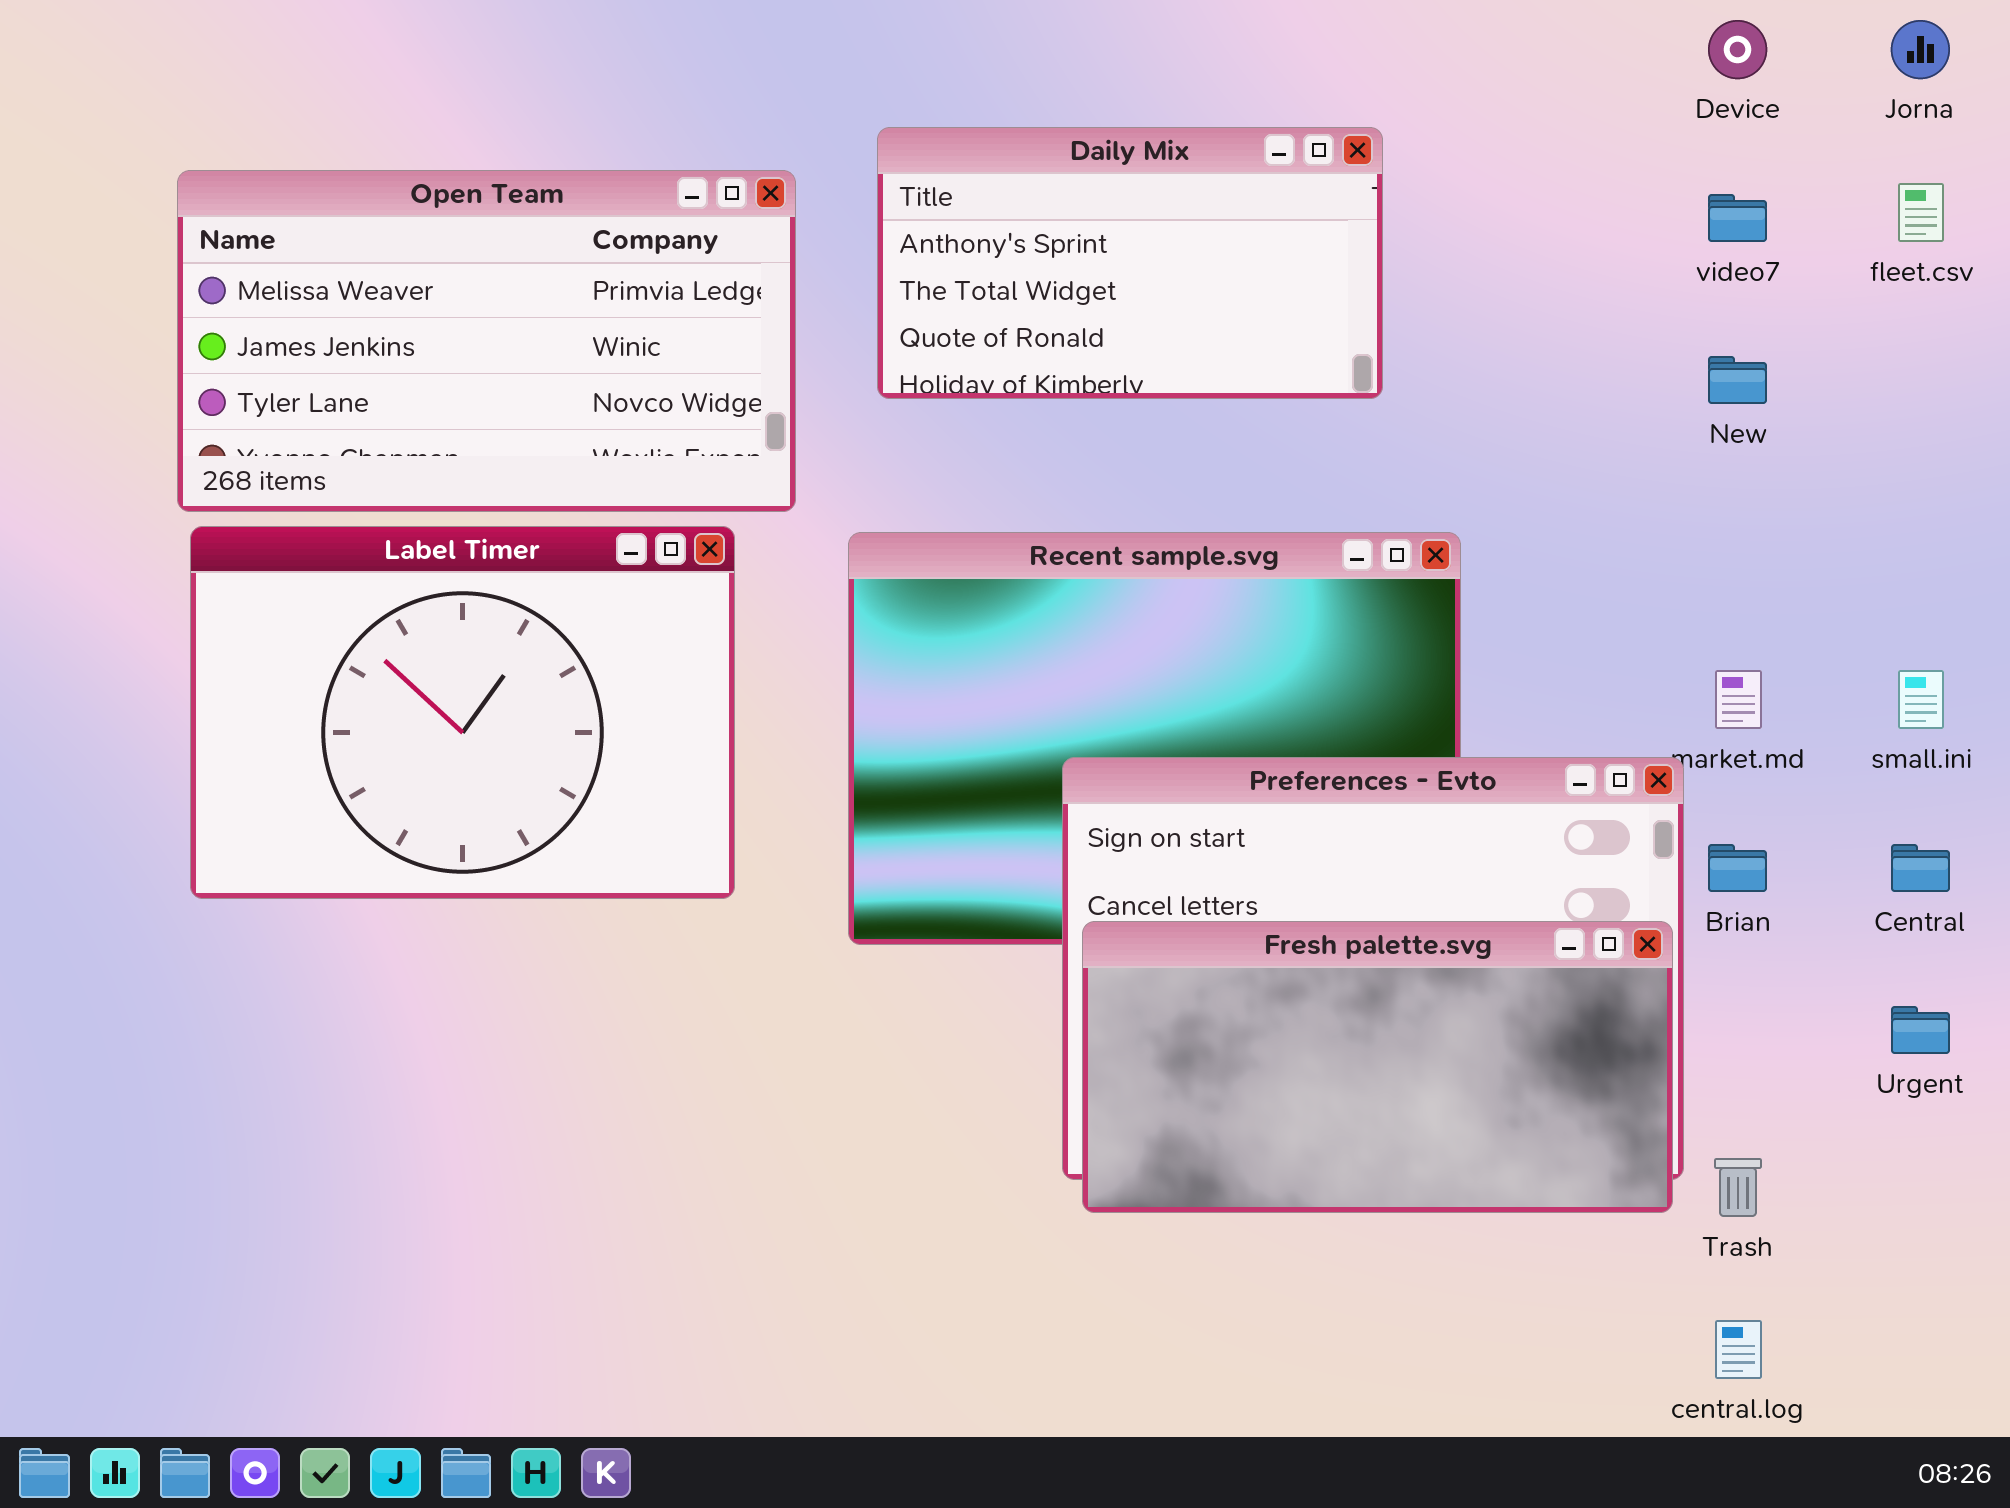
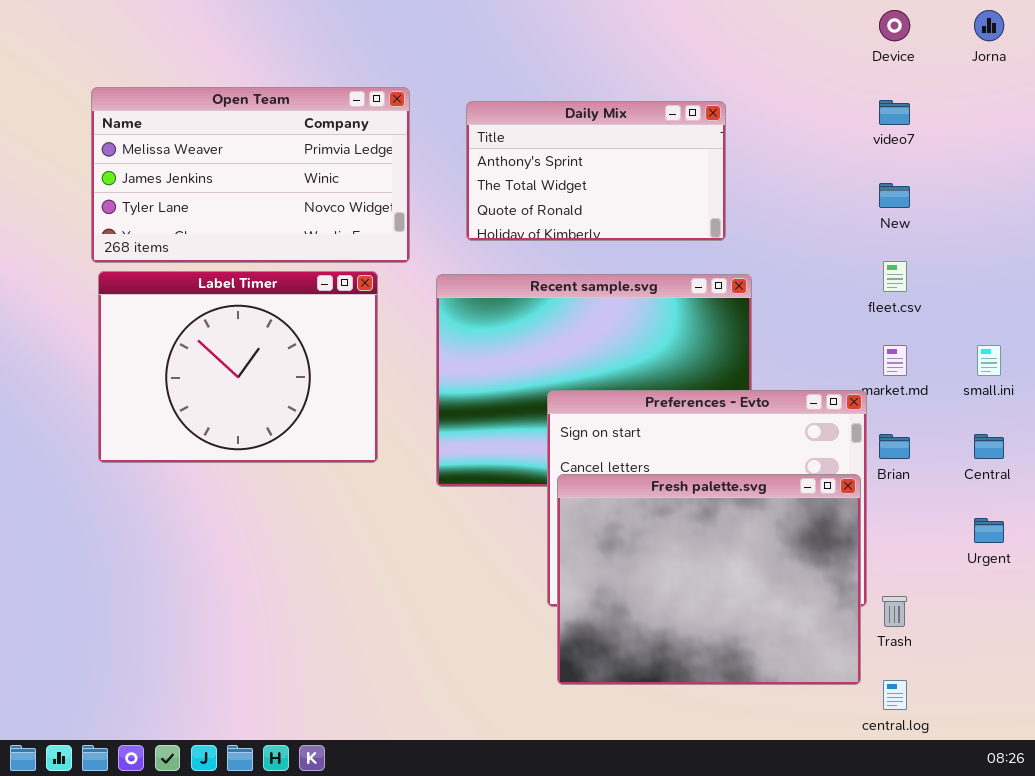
Daily Mix: [877,127,1383,399] -> [466,101,726,241], moved
fleet.csv: [1898,183,1944,242] -> [883,261,907,292], moved
Fresh palette.svg: [1082,921,1673,1213] -> [557,474,861,685], resized

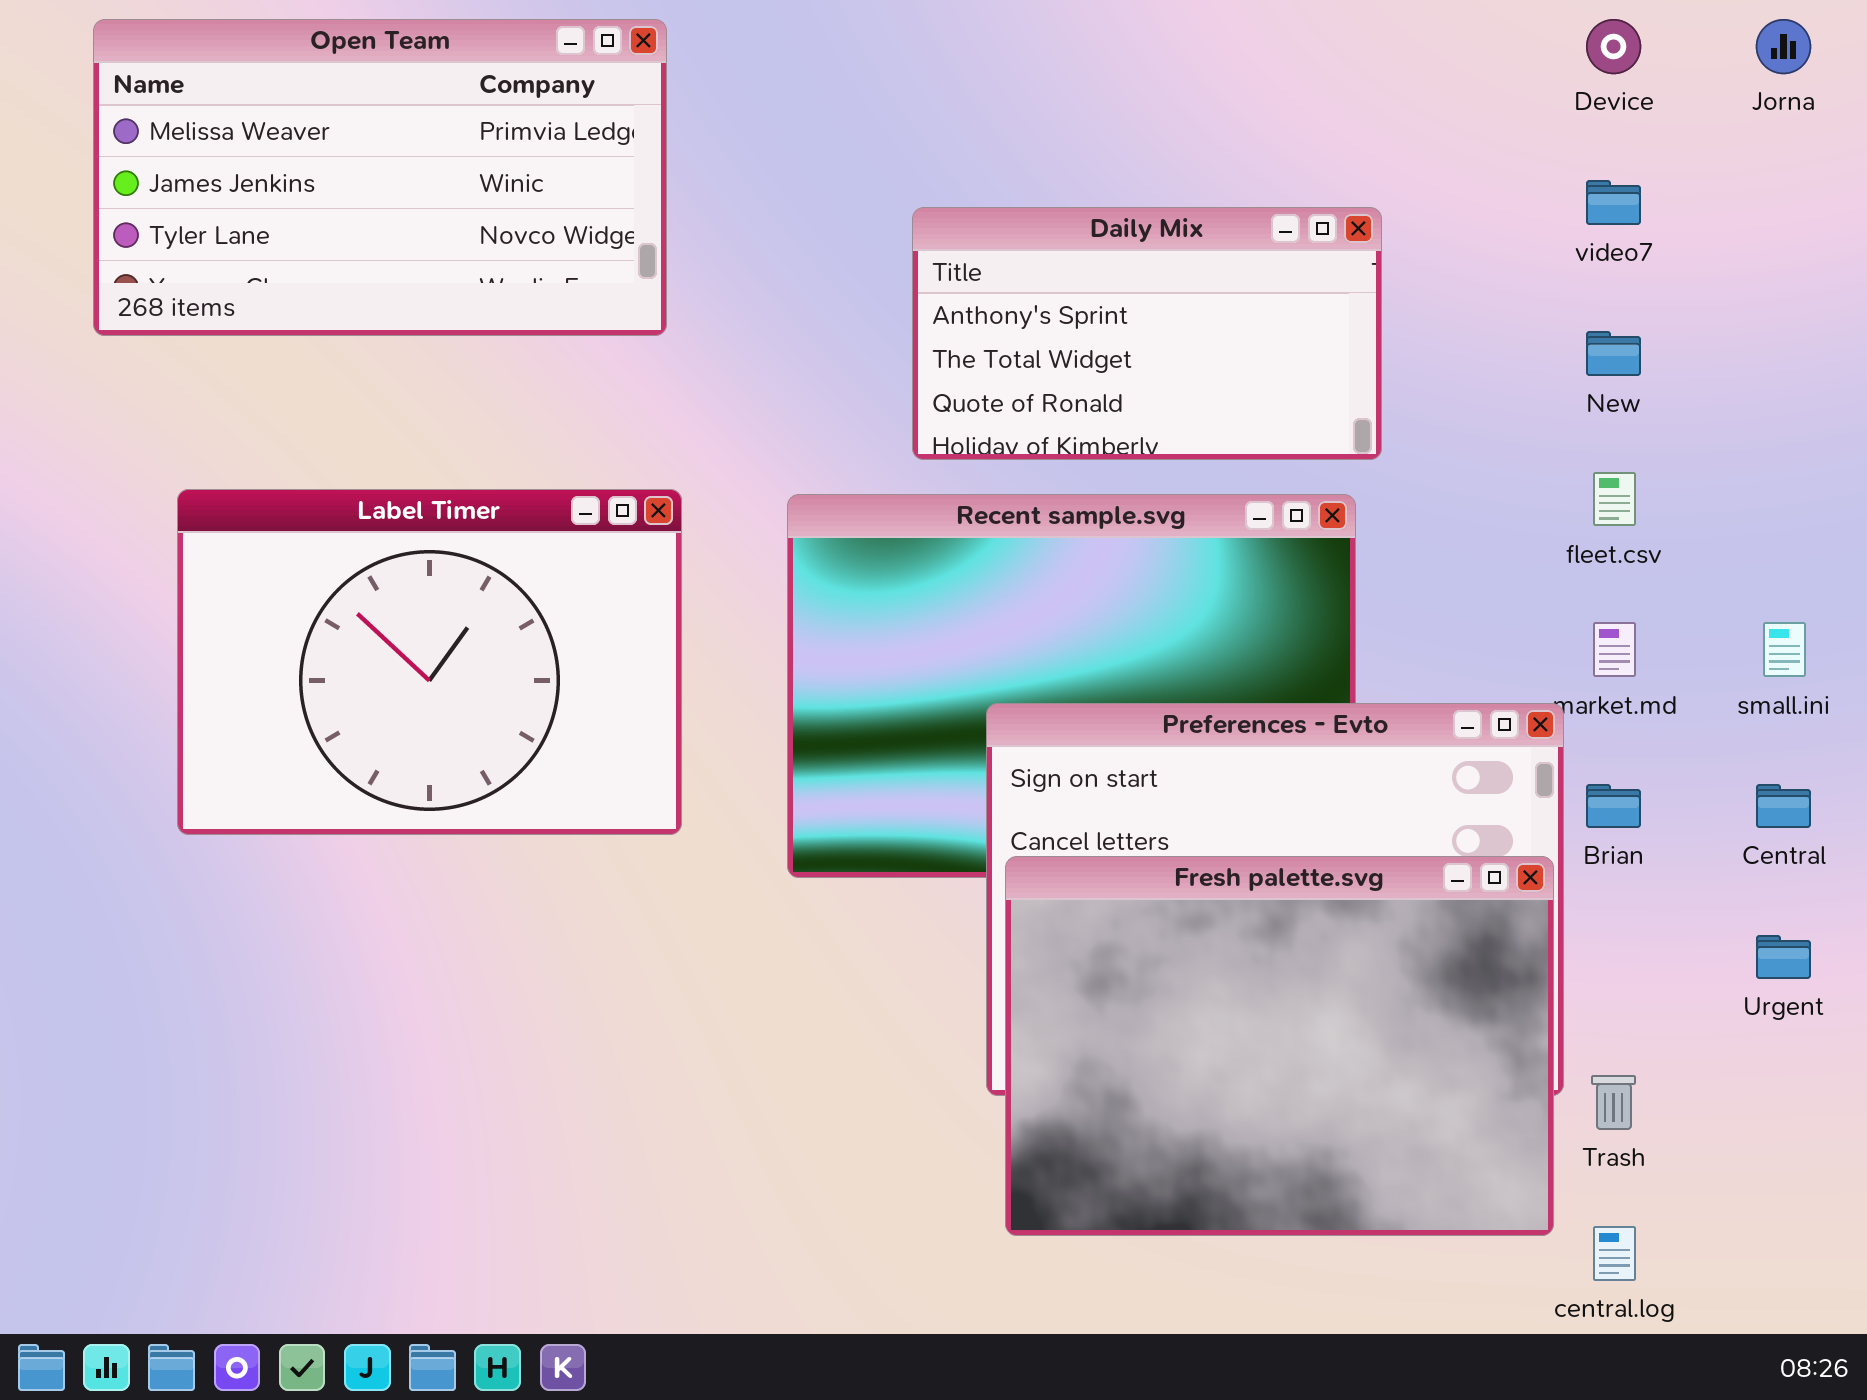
Open Team: [91,87,410,263] -> [93,19,667,336], moved
Daily Mix: [466,101,726,241] -> [912,207,1382,460], moved

